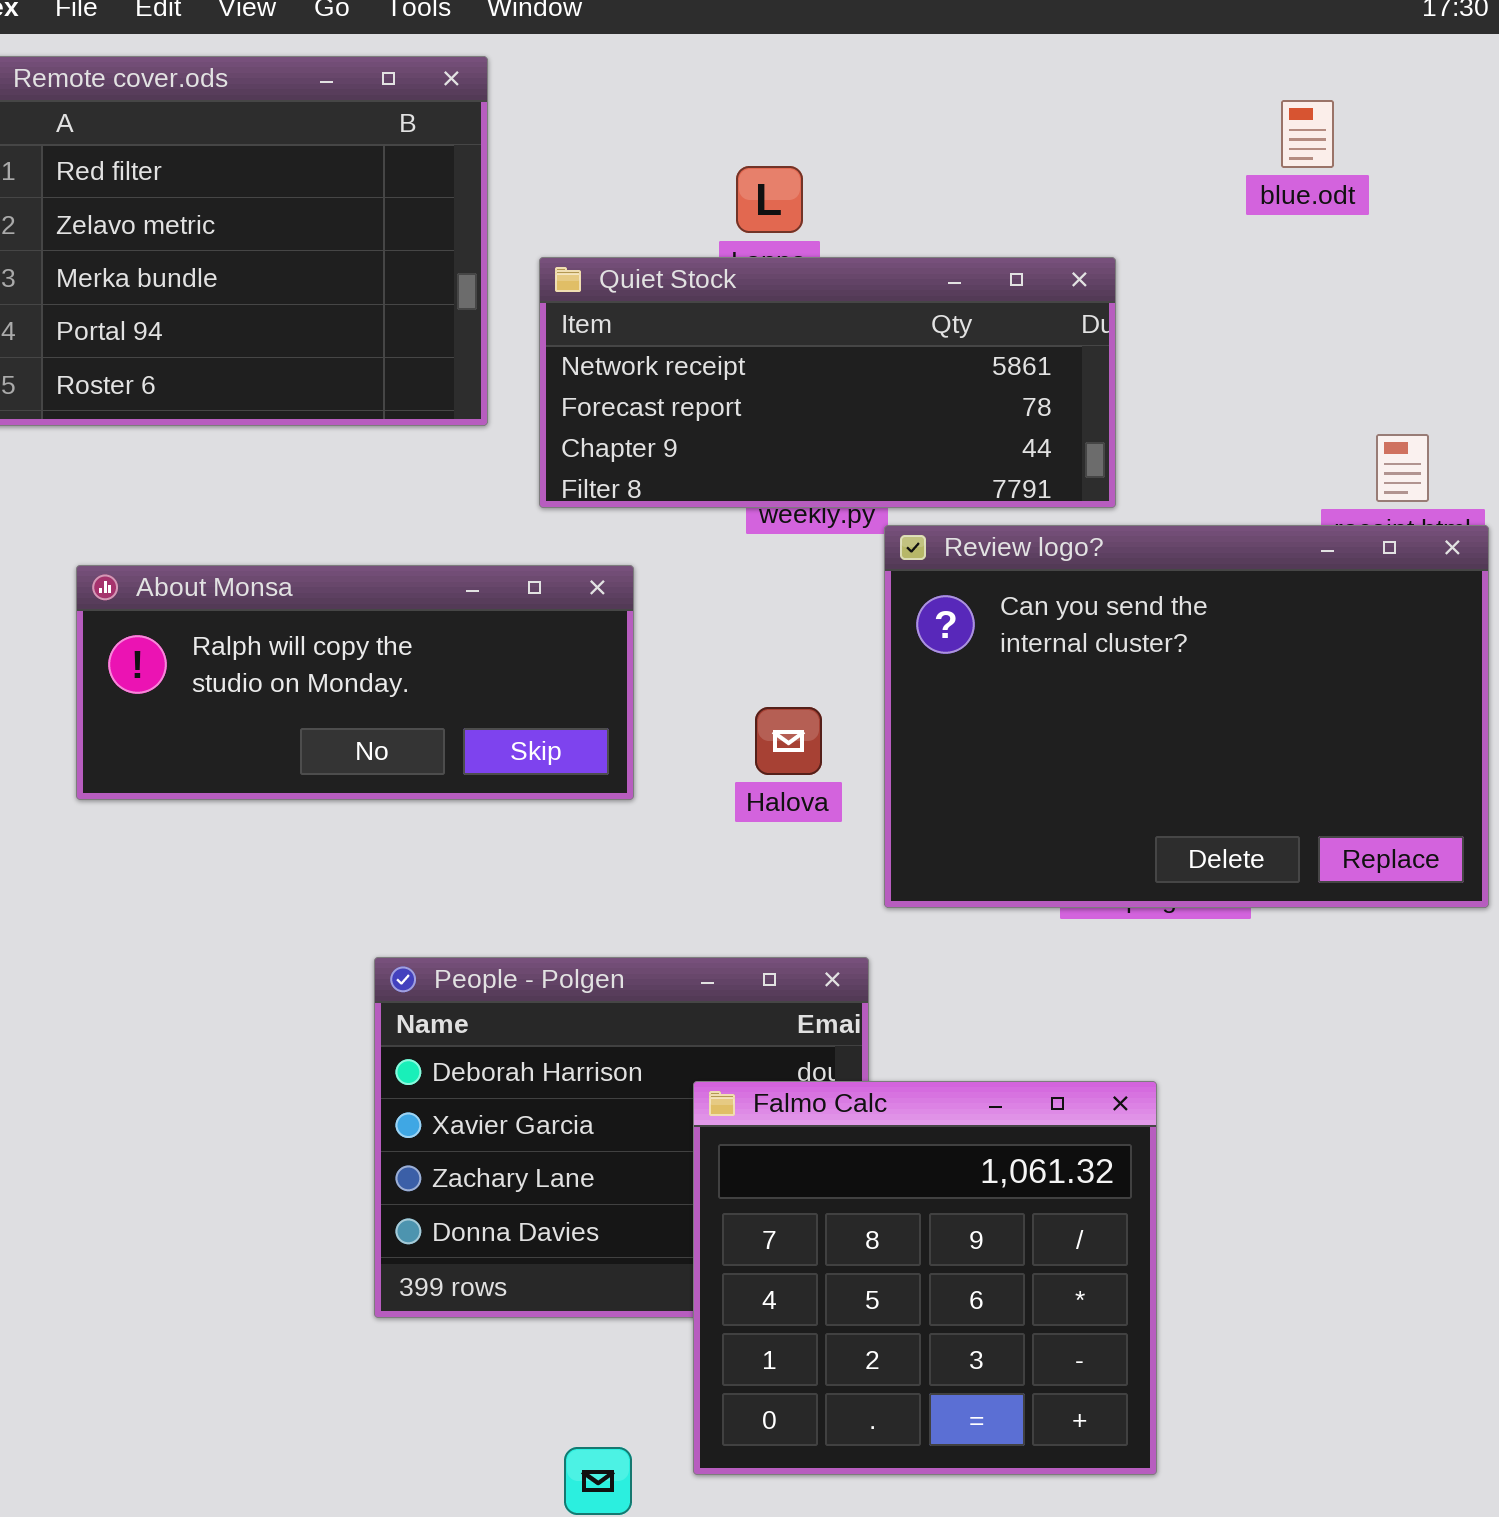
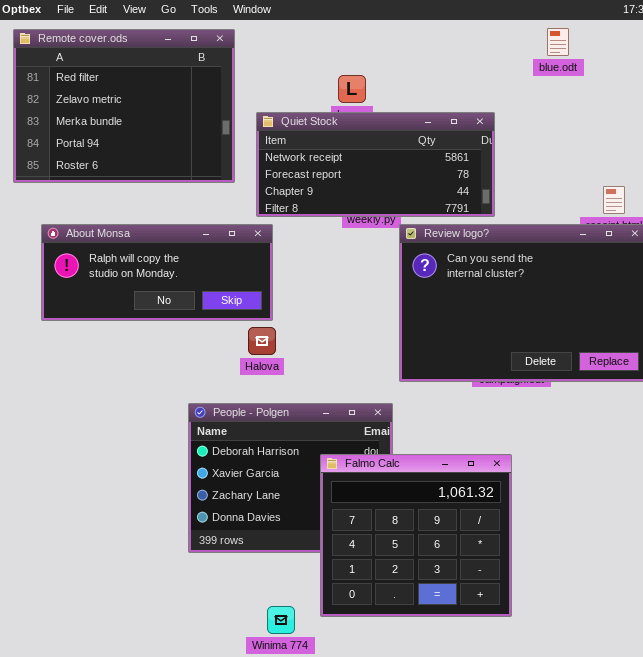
blue.odt: [1281,100,1334,168] -> [547,28,569,56], moved
About Monsa: [76,565,634,800] -> [41,224,273,321], moved
Halova: [755,707,822,775] -> [248,327,276,355], moved

